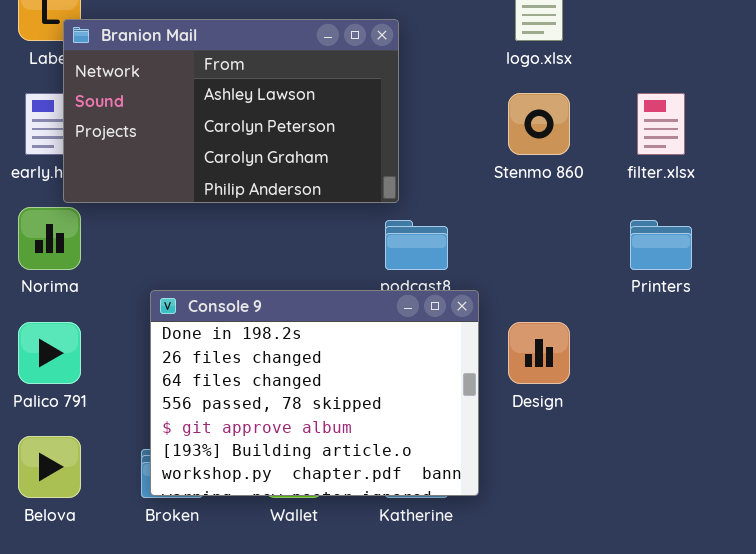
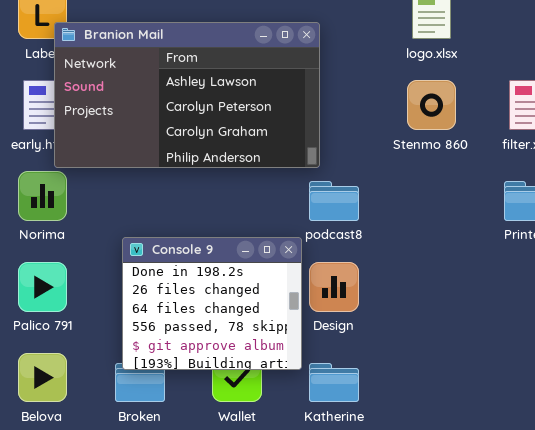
Console 9: [150,290,479,496] -> [122,237,302,370], resized
Design: [508,322,570,384] -> [309,262,359,312], moved

